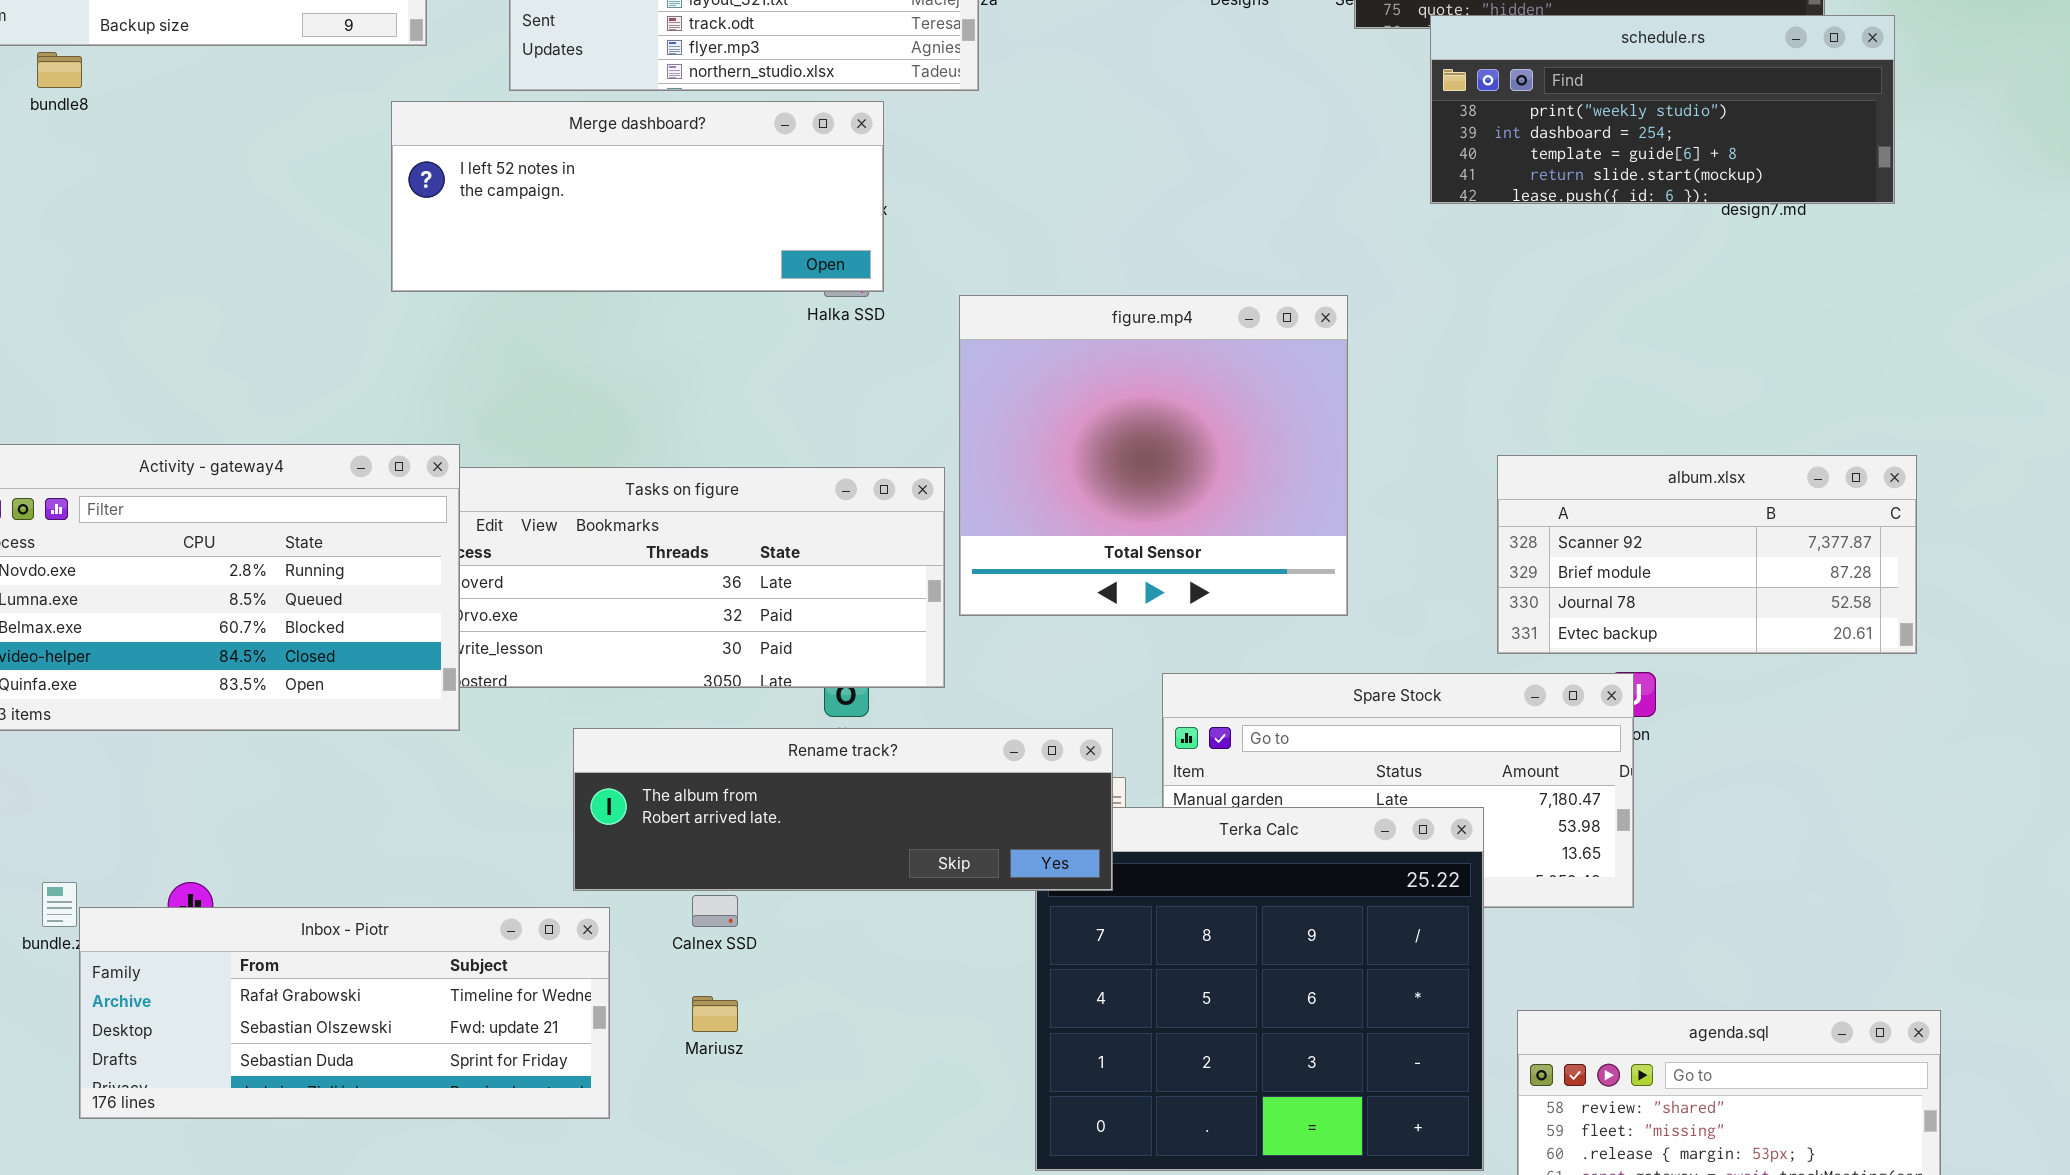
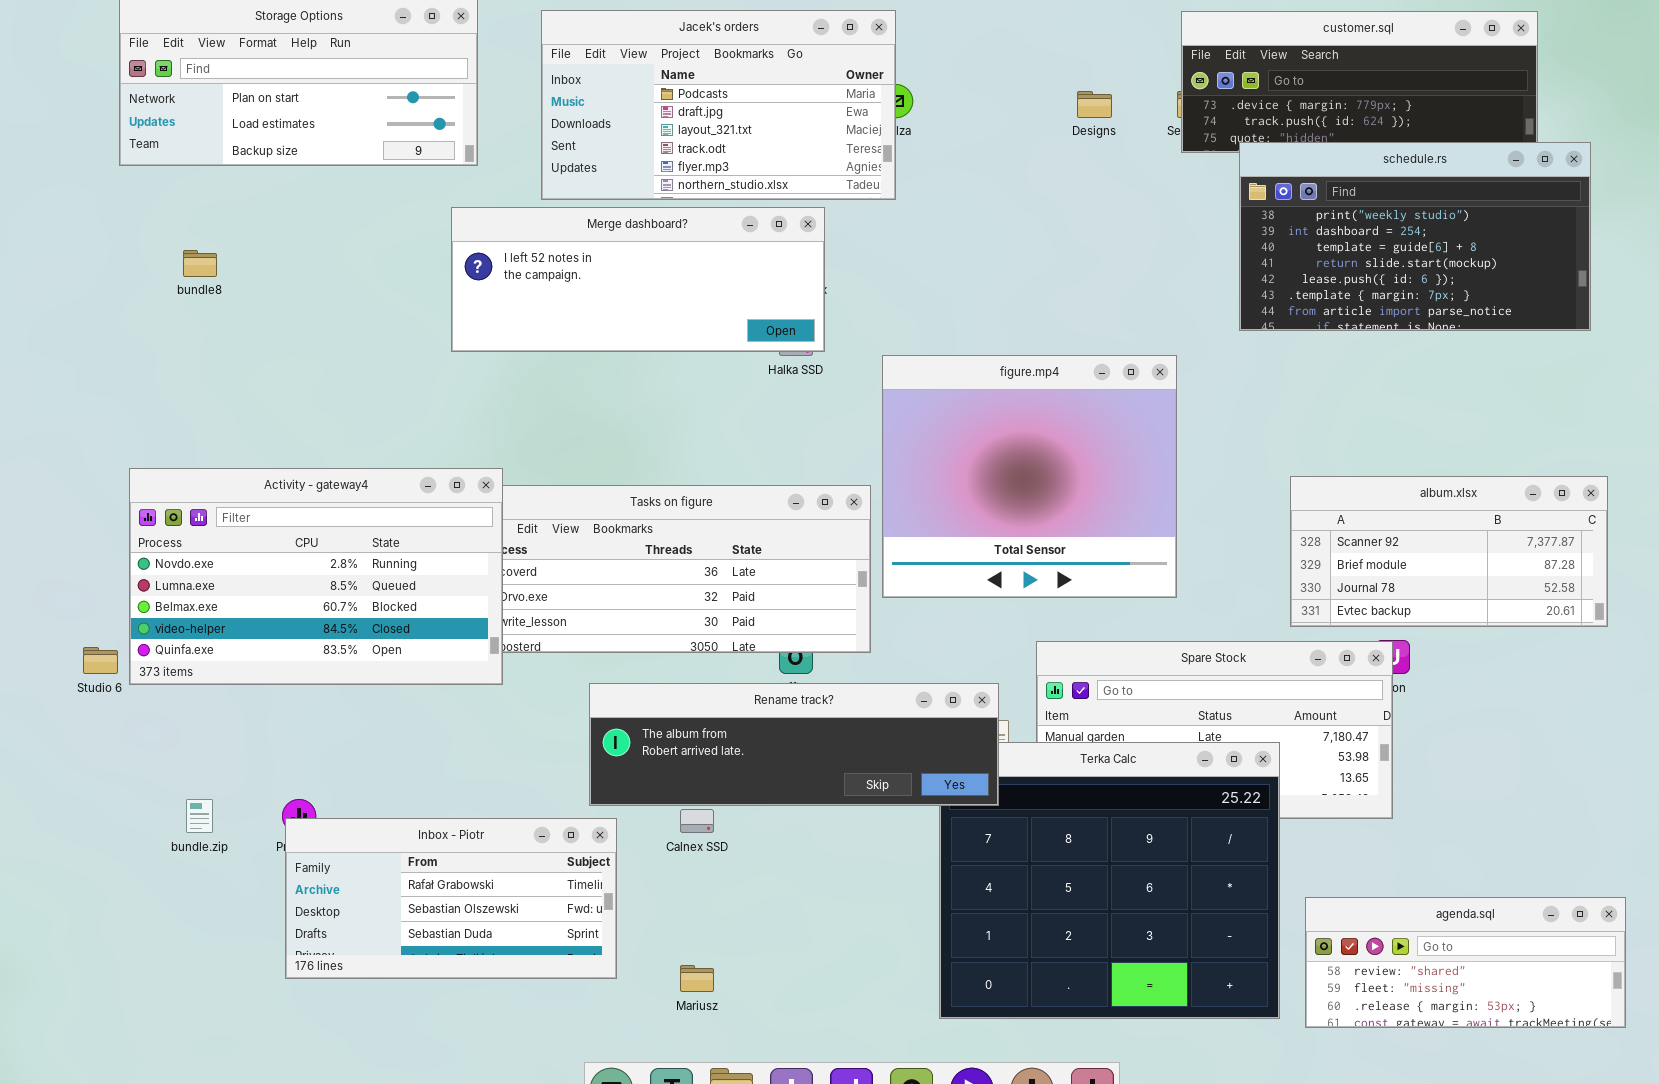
schedule.rs: [1430,15,1895,204] -> [1239,142,1591,331], resized
bundle8: [37,52,82,88] -> [183,250,217,277], moved
Inbox - Piotr: [79,907,610,1119] -> [285,818,617,979], resized
Mariusz: [692,996,738,1032] -> [680,965,714,992], moved

